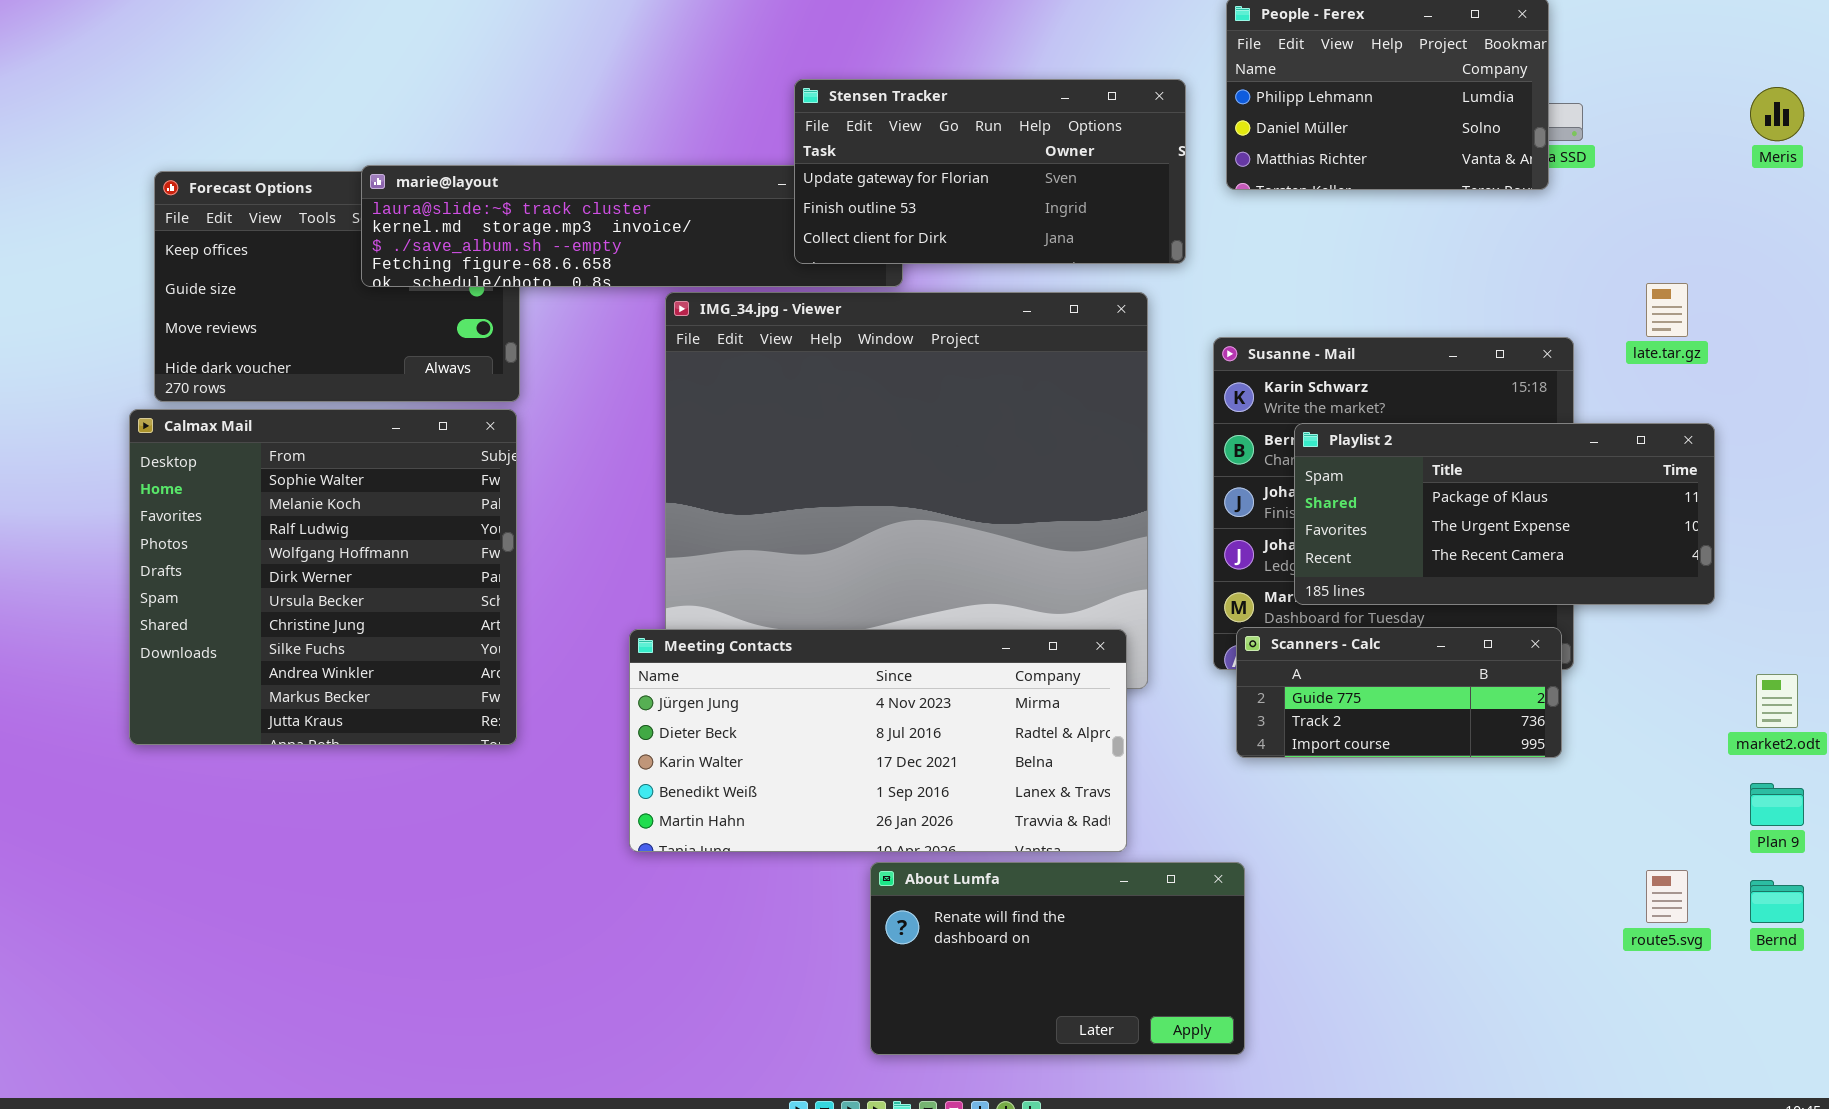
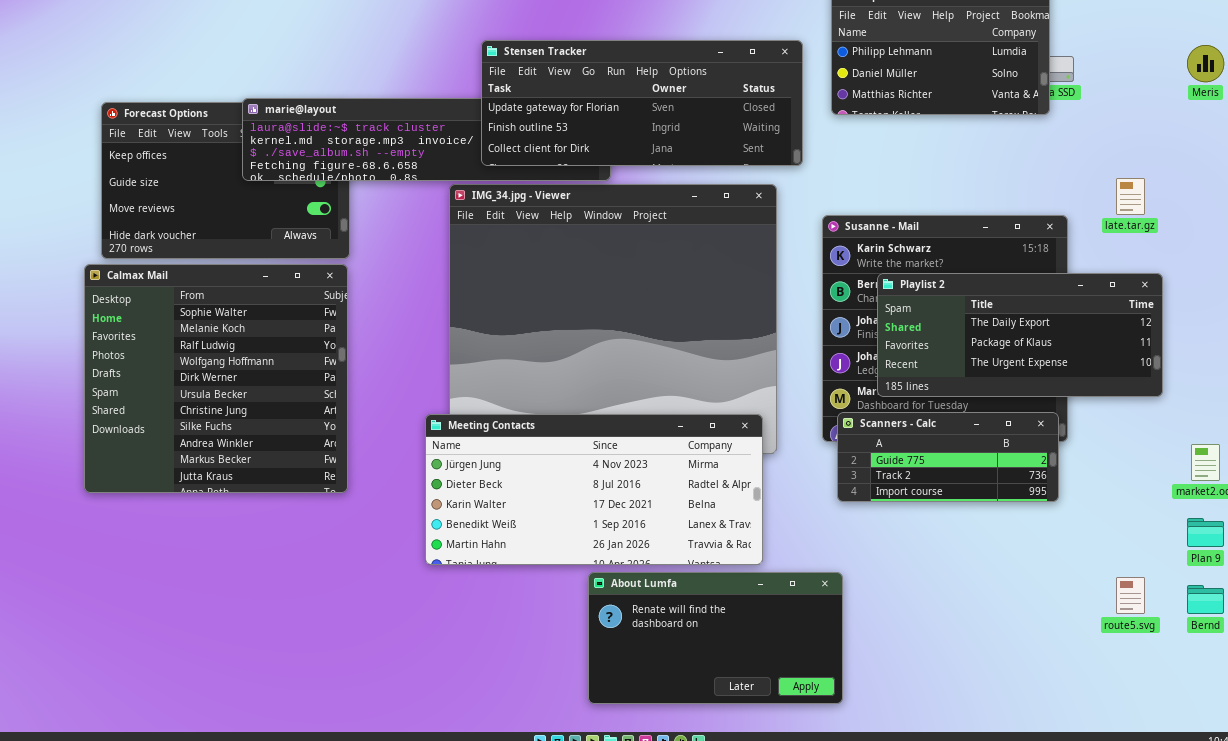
Stensen Tracker: [794,79,1186,264] -> [481,40,803,166], resized
Playlist 2: [1294,423,1715,605] -> [877,273,1163,397], scrolled up 1 row

